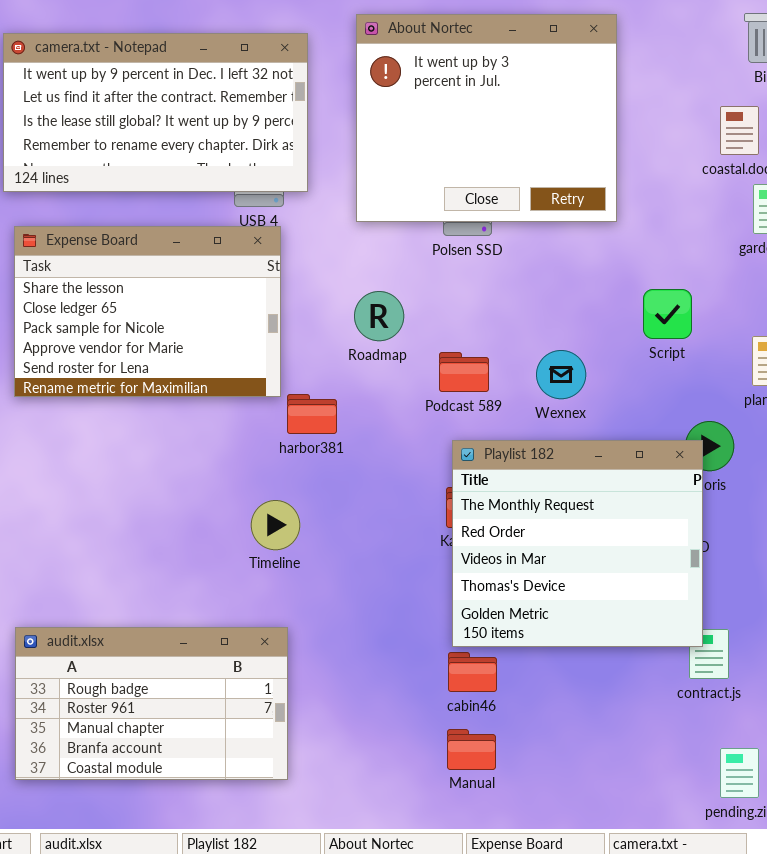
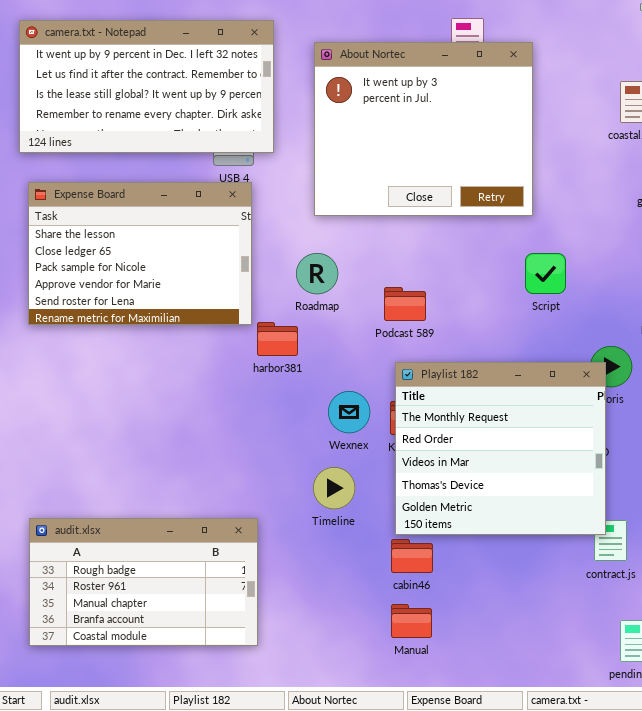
About Nortec: [356,14,617,222] -> [314,42,533,216], moved
Script: [643,289,692,339] -> [525,253,566,294], moved
Roadmap: [354,291,404,341] -> [296,253,338,294], moved
Wexnex: [536,350,586,399] -> [328,391,370,433], moved
Timeline: [251,500,300,550] -> [313,467,355,509], moved

